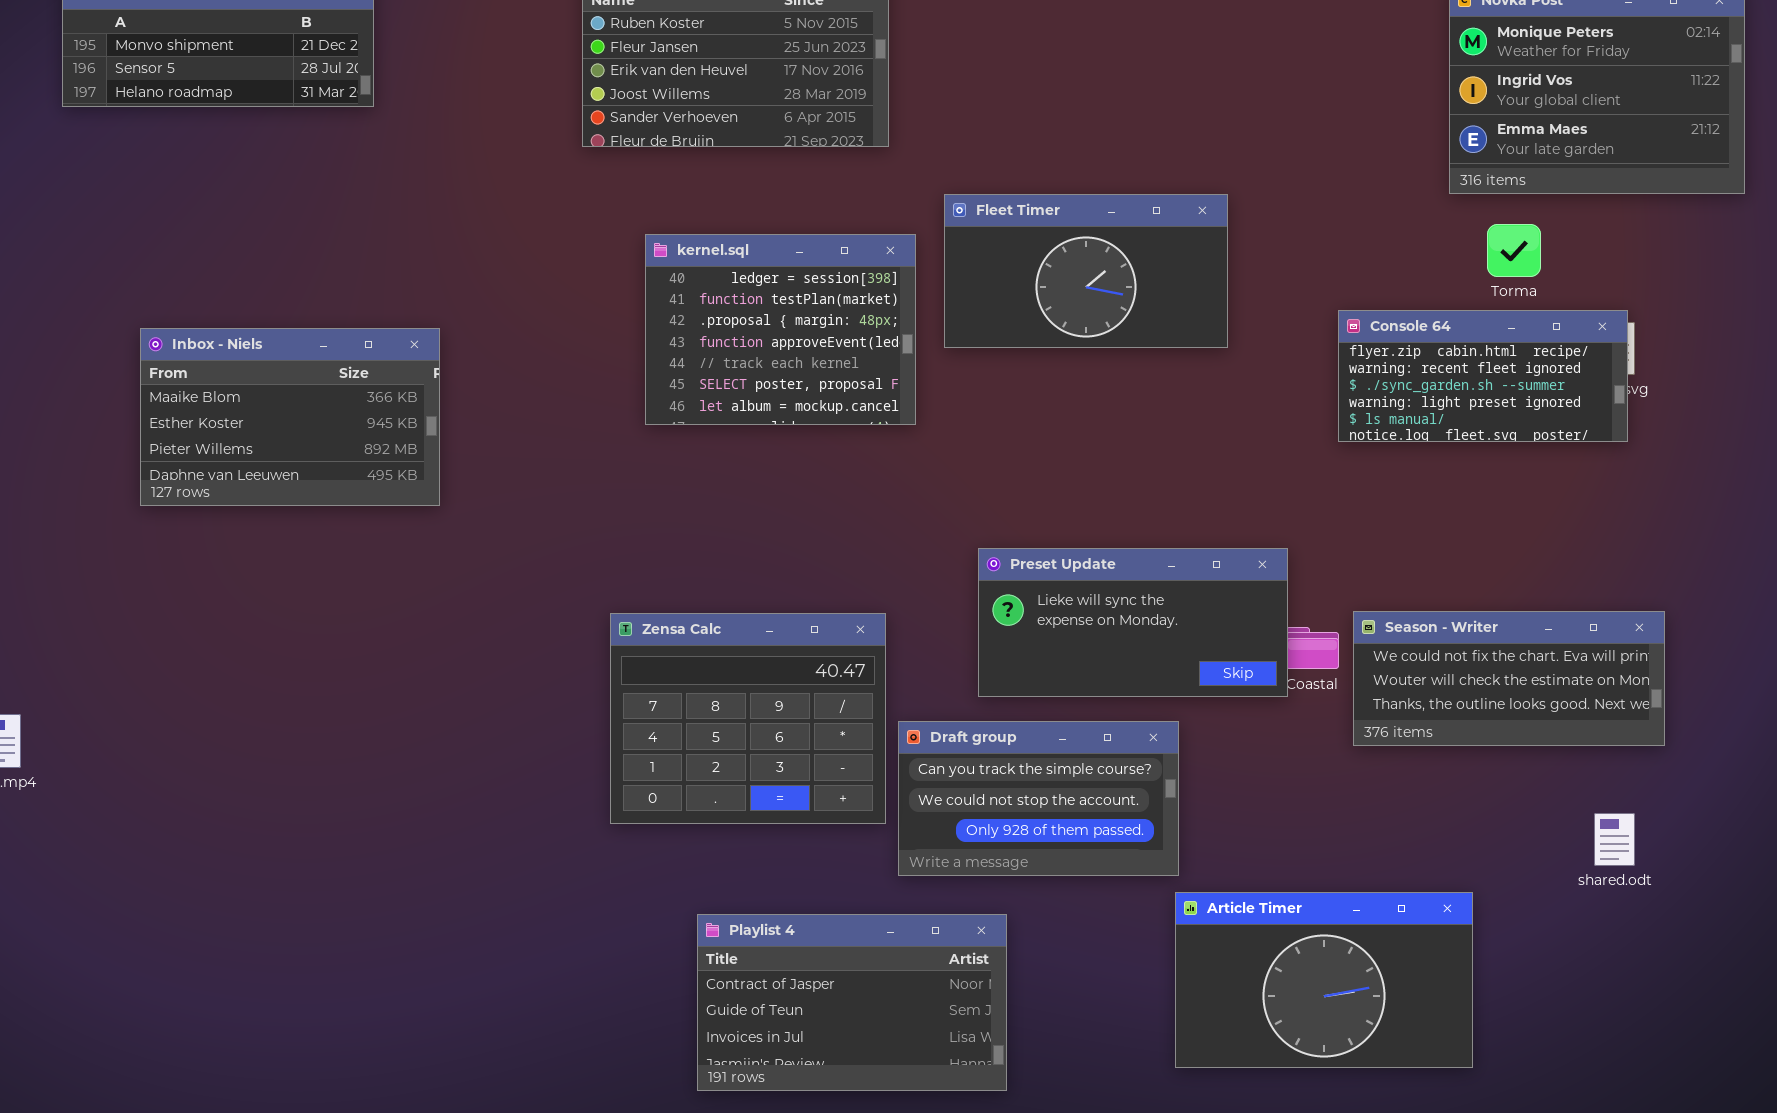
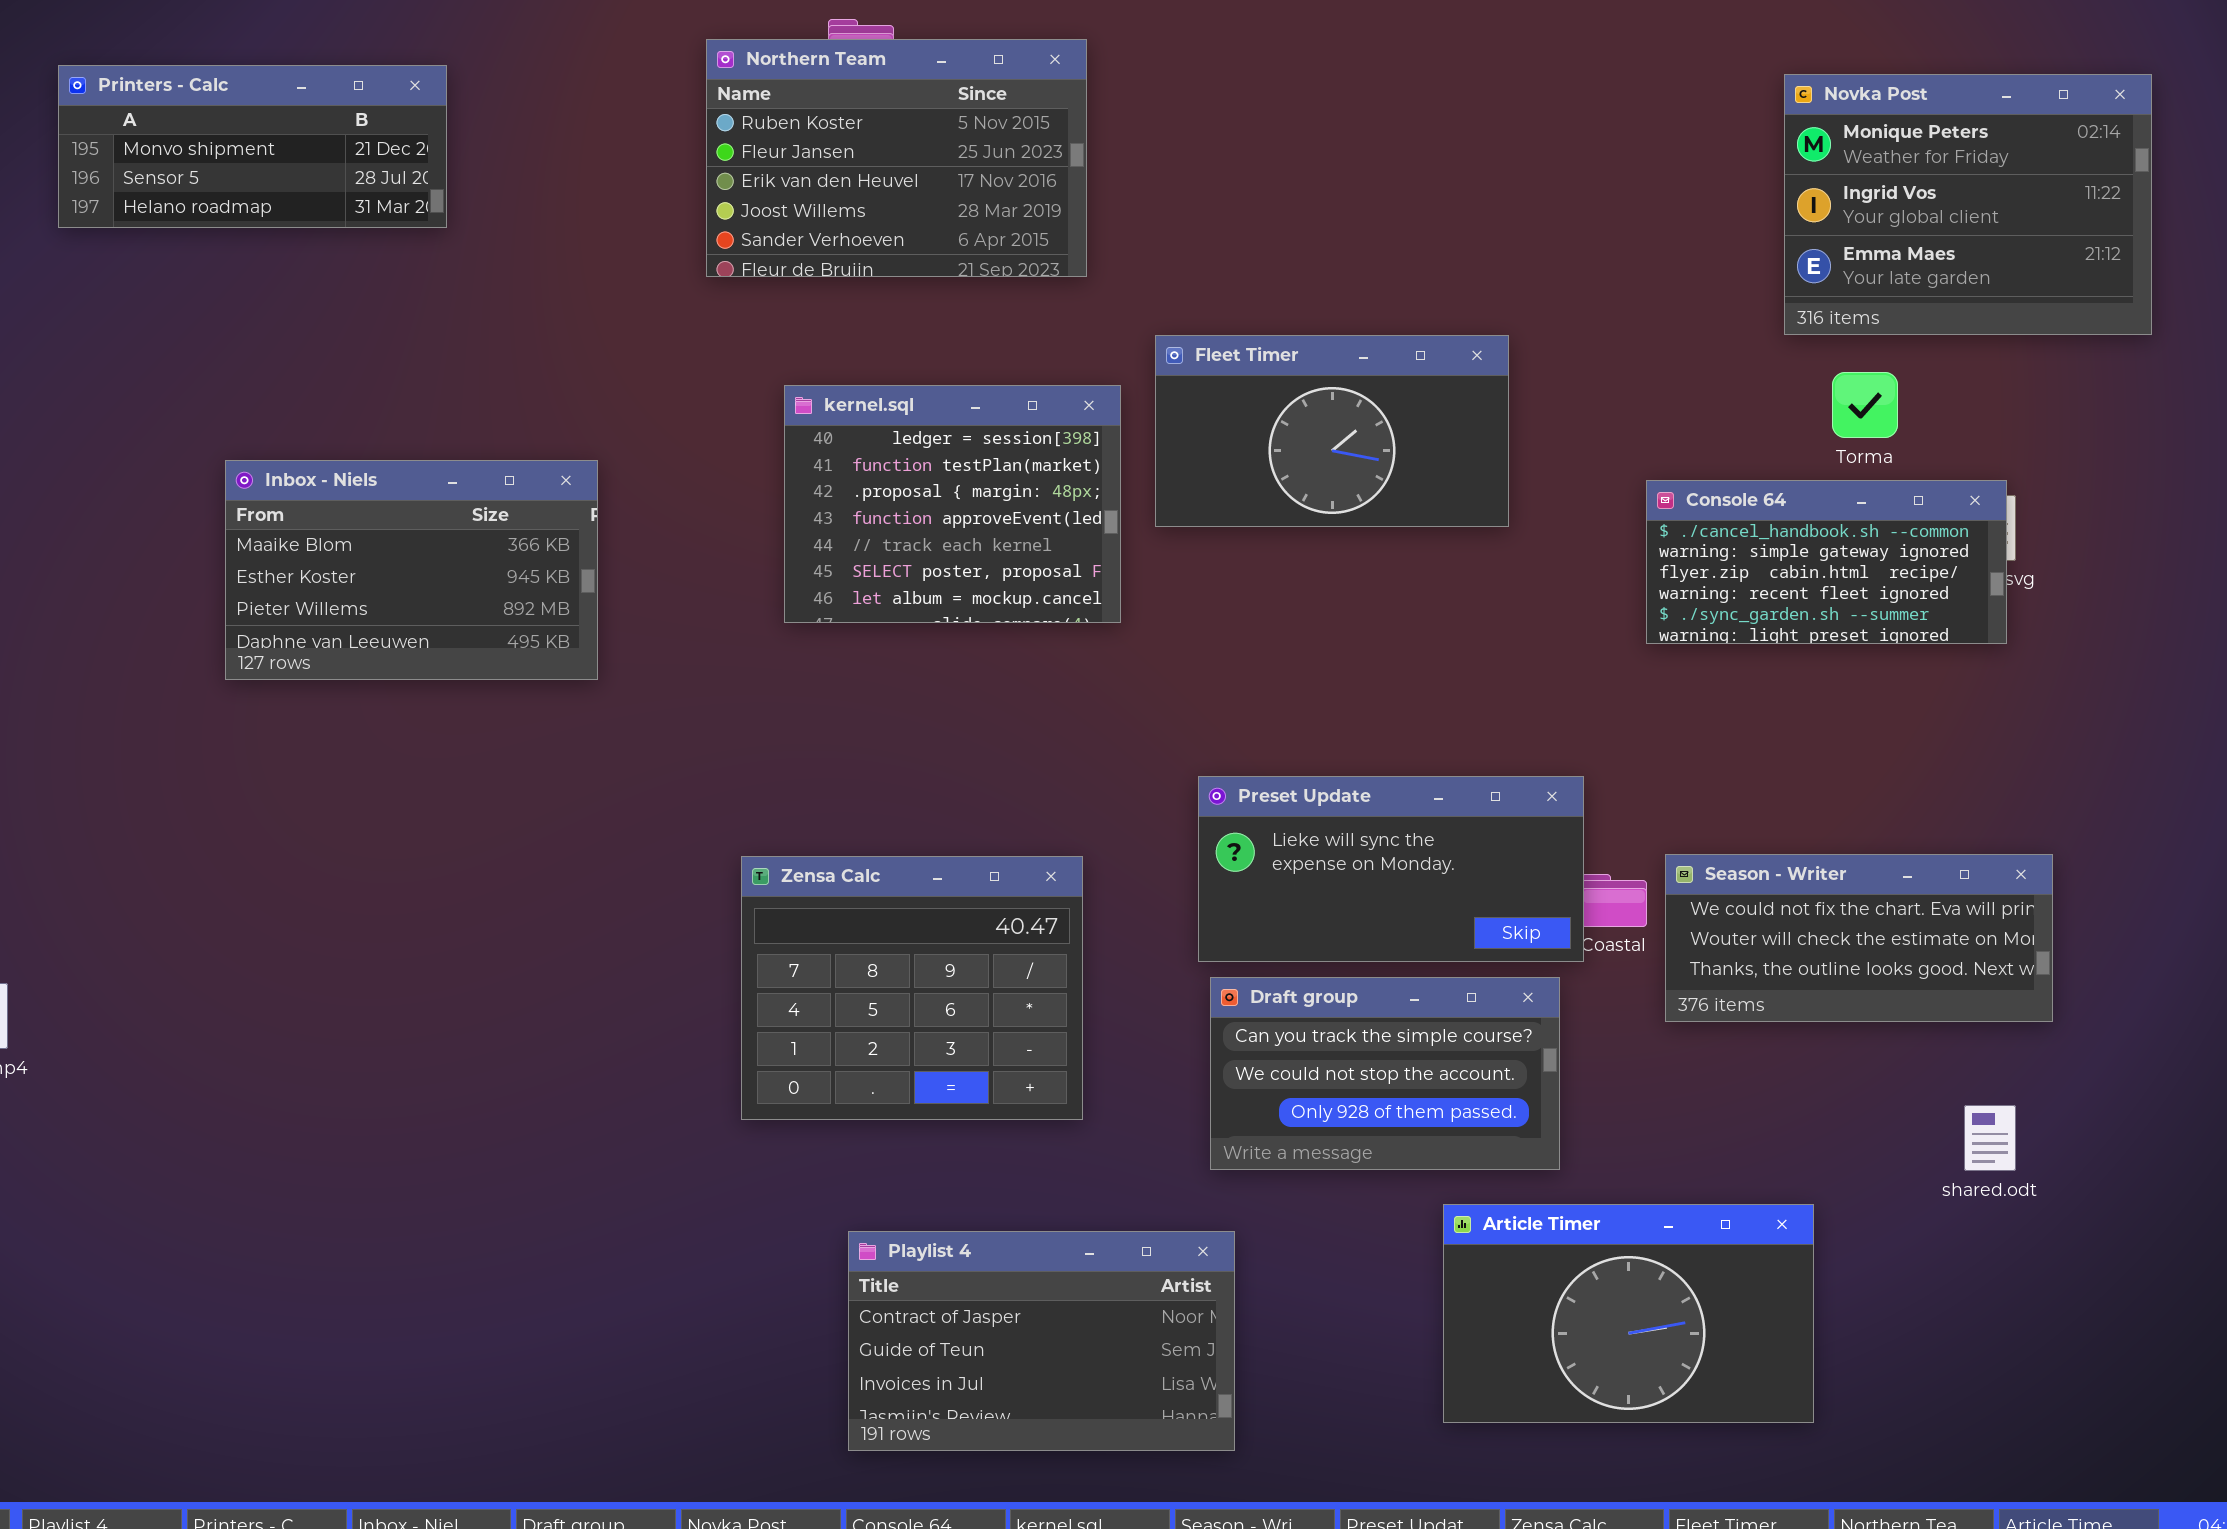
Console 64: [1338,310,1628,442] -> [1646,480,2007,644], scrolled up 2 rows
Inbox - Niels: [140,328,440,506] -> [225,460,598,680], moved
Draft group: [898,721,1179,876] -> [1210,977,1560,1170], moved

